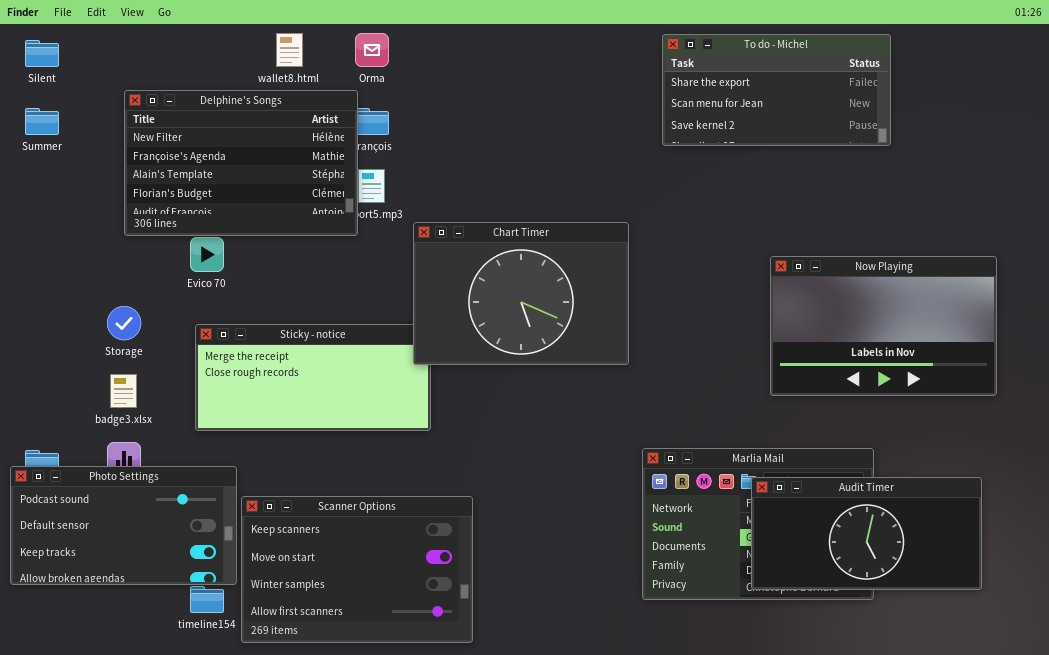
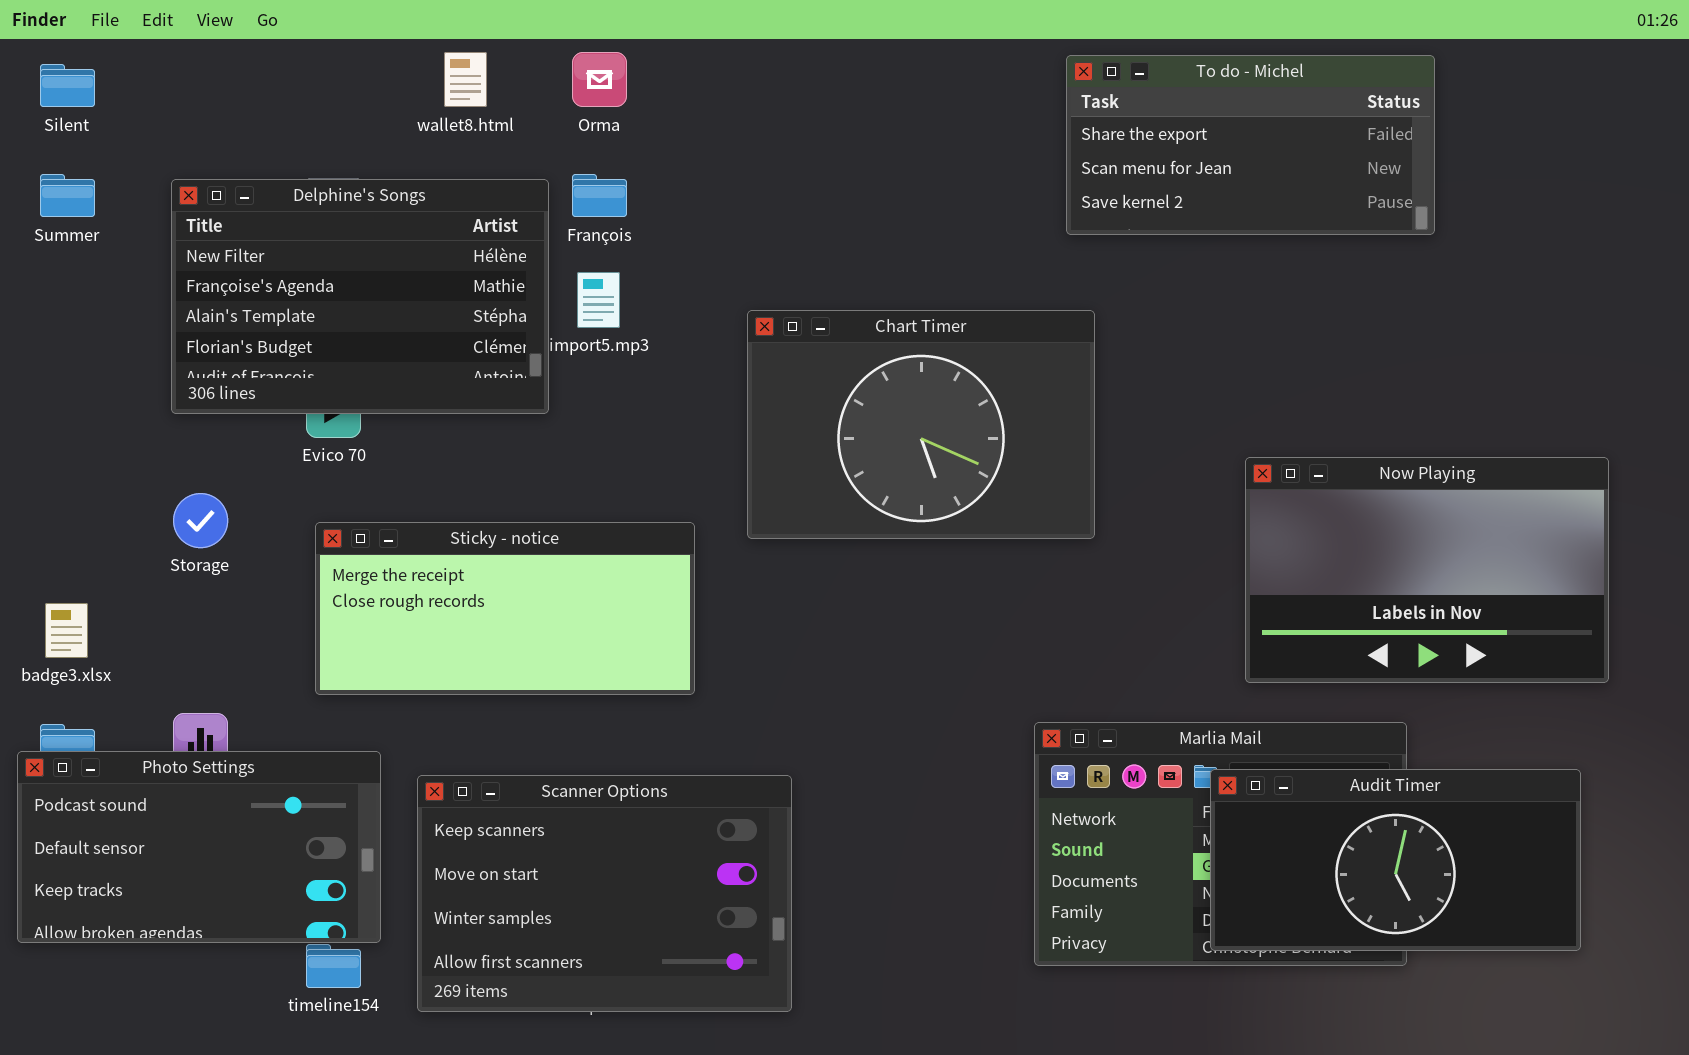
Delphine's Songs: [124,90,358,236] -> [171,179,549,414], moved
Chart Timer: [413,222,629,365] -> [747,310,1095,539], moved
Now Playing: [770,256,997,396] -> [1245,457,1609,683], moved
badge3.xlsx: [110,374,137,408] -> [45,603,88,658], moved
Scanner Options: [241,496,473,643] -> [417,775,792,1012], moved

